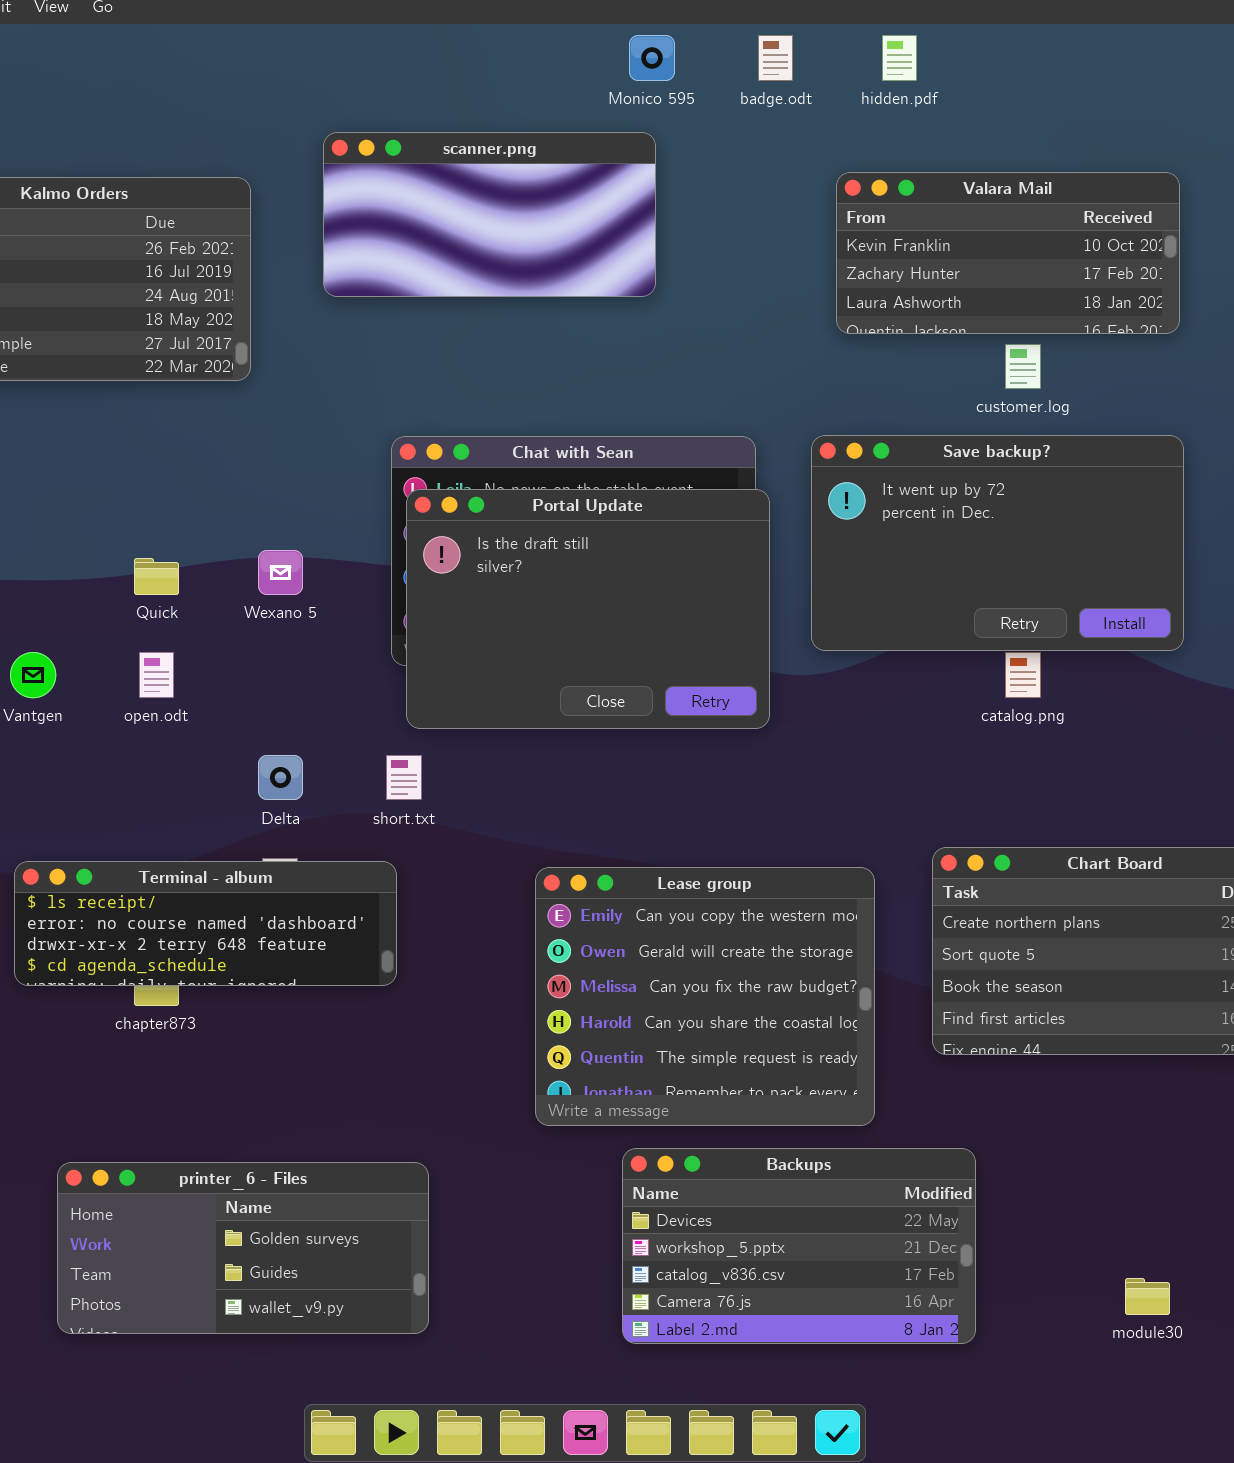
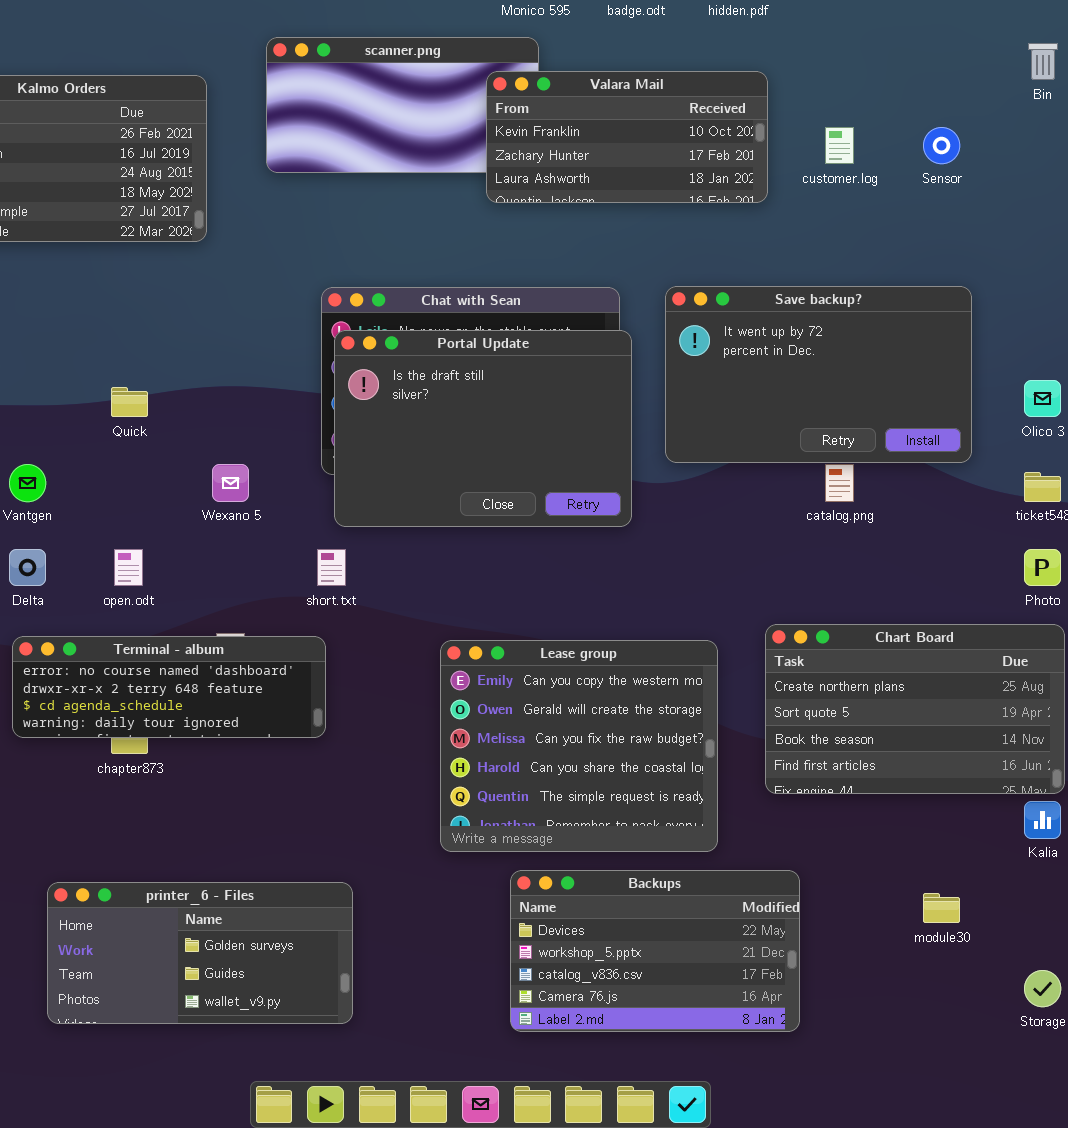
Valara Mail: [836,172,1180,334] -> [486,71,768,203], moved
customer.log: [1005,344,1041,389] -> [825,127,854,164], moved
Wexano 5: [258,550,303,595] -> [212,464,249,502], moved
open.odt: [139,652,174,698] -> [114,549,143,586], moved
Delta: [258,755,303,800] -> [9,549,46,586], moved
Terminal - album: [14,861,397,986] -> [12,636,326,738], scrolled down 1 row
module30: [1125,1278,1170,1315] -> [923,893,960,923], moved

